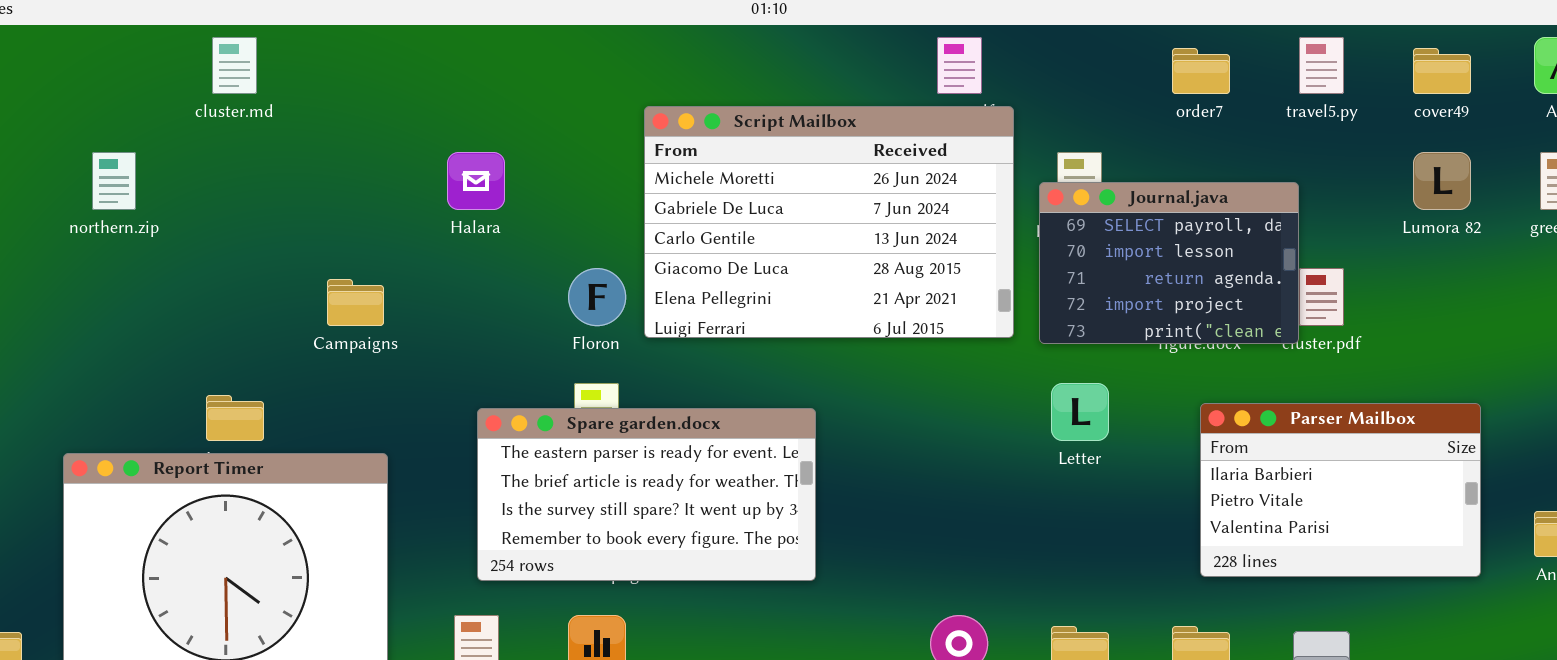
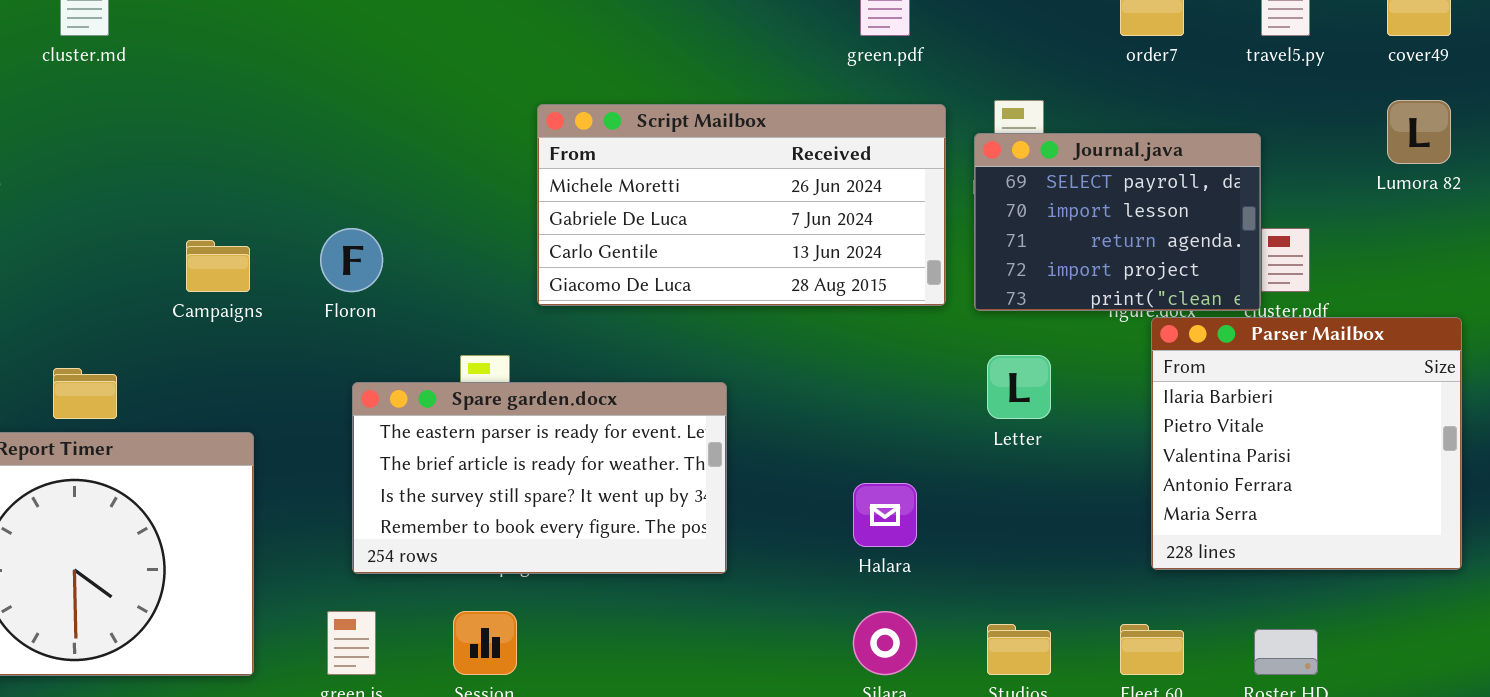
Script Mailbox: [644,106,1014,338] -> [537,104,946,306], resized
Halara: [447,152,505,210] -> [853,483,917,547], moved
Floron: [568,268,626,326] -> [320,228,383,292], moved
Parser Mailbox: [1200,403,1481,577] -> [1151,317,1462,570], resized

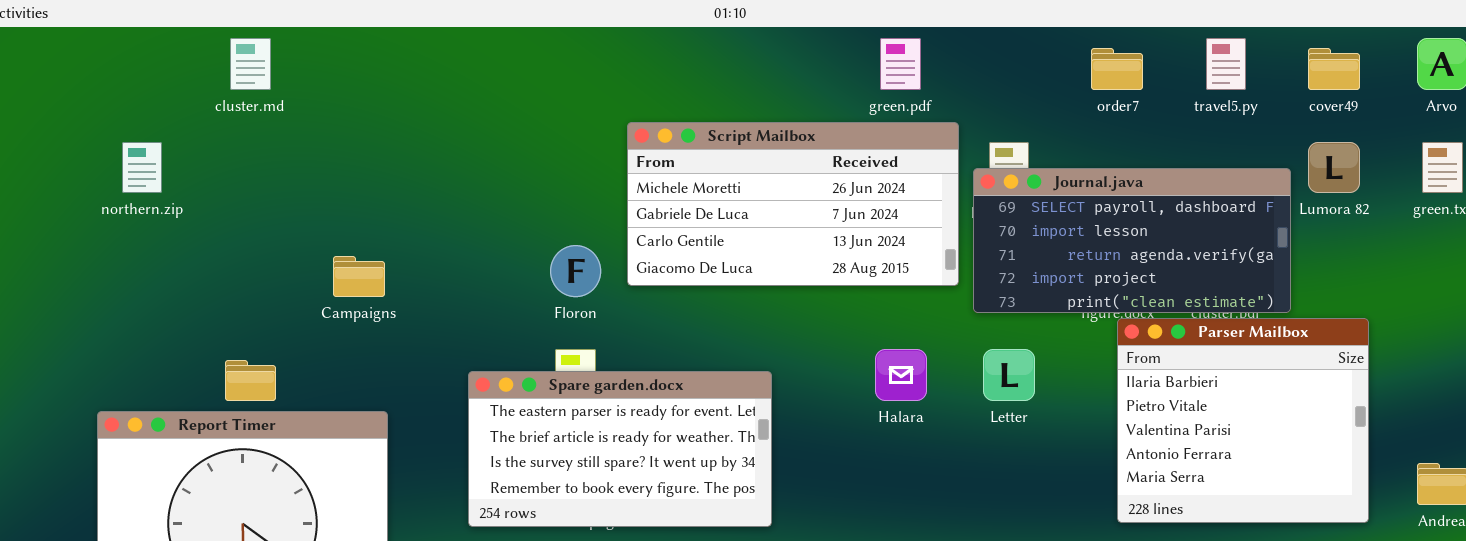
Script Mailbox: [537,104,946,306] -> [627,122,959,286], moved
Journal.java: [974,133,1261,311] -> [973,168,1291,313], resized
Floron: [320,228,383,292] -> [550,245,601,297], moved
Halara: [853,483,917,547] -> [875,349,927,401], moved

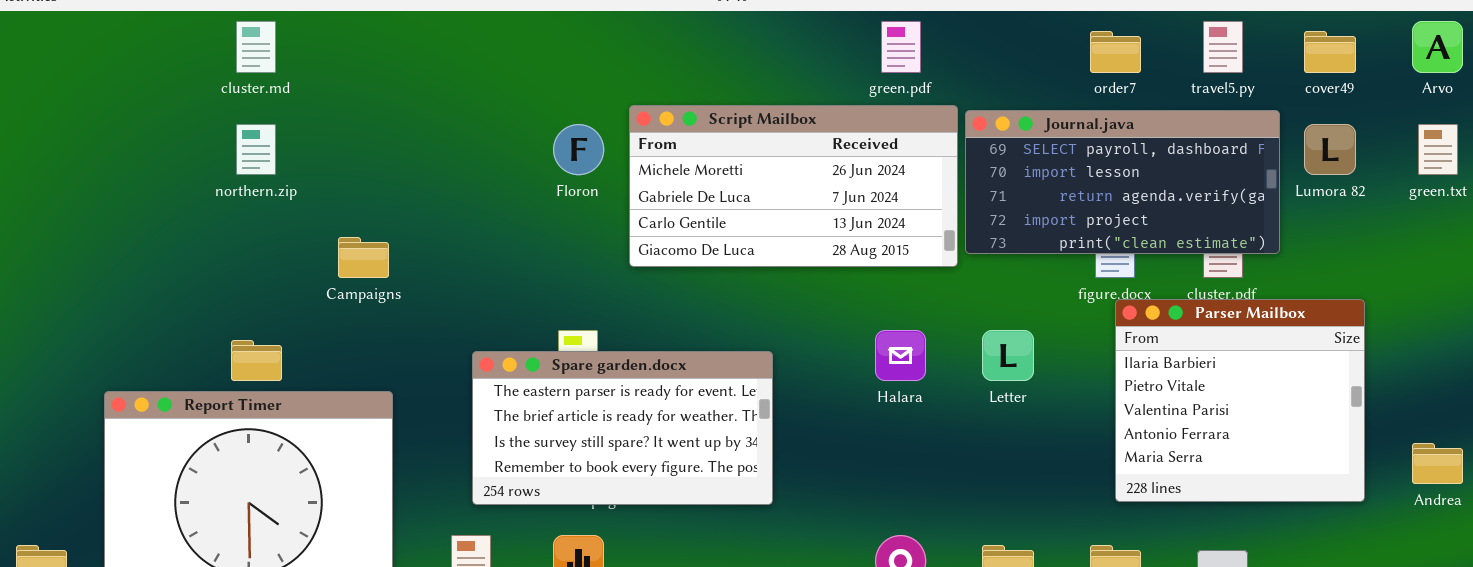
northern.zip: [122,142,162,193] -> [236,124,276,175], moved
Journal.java: [973,168,1291,313] -> [965,110,1280,254], moved
Floron: [550,245,601,297] -> [553,124,604,175], moved

